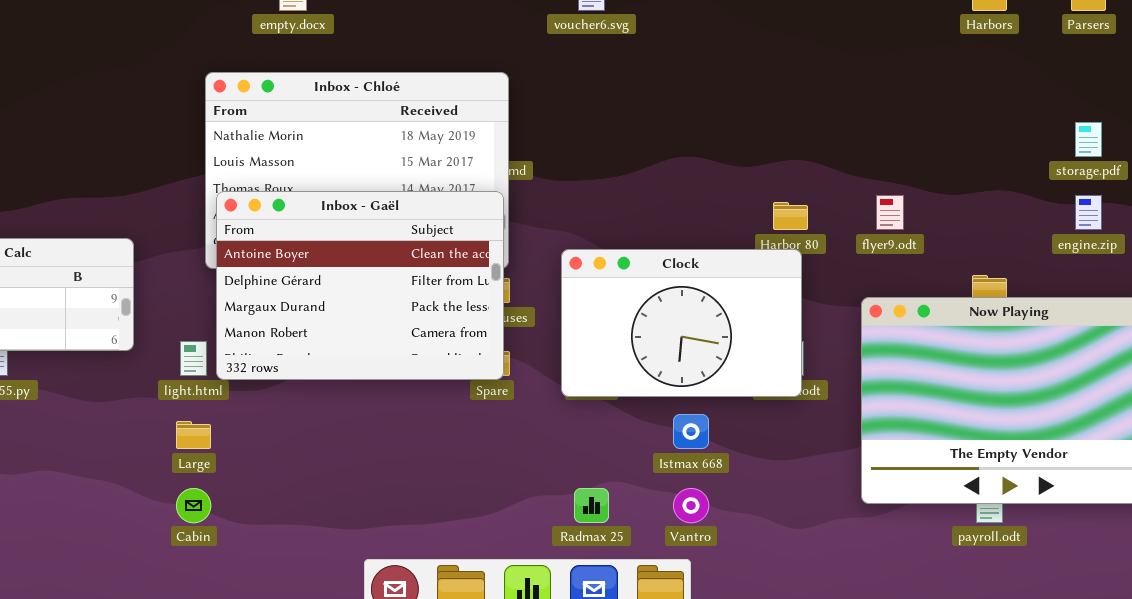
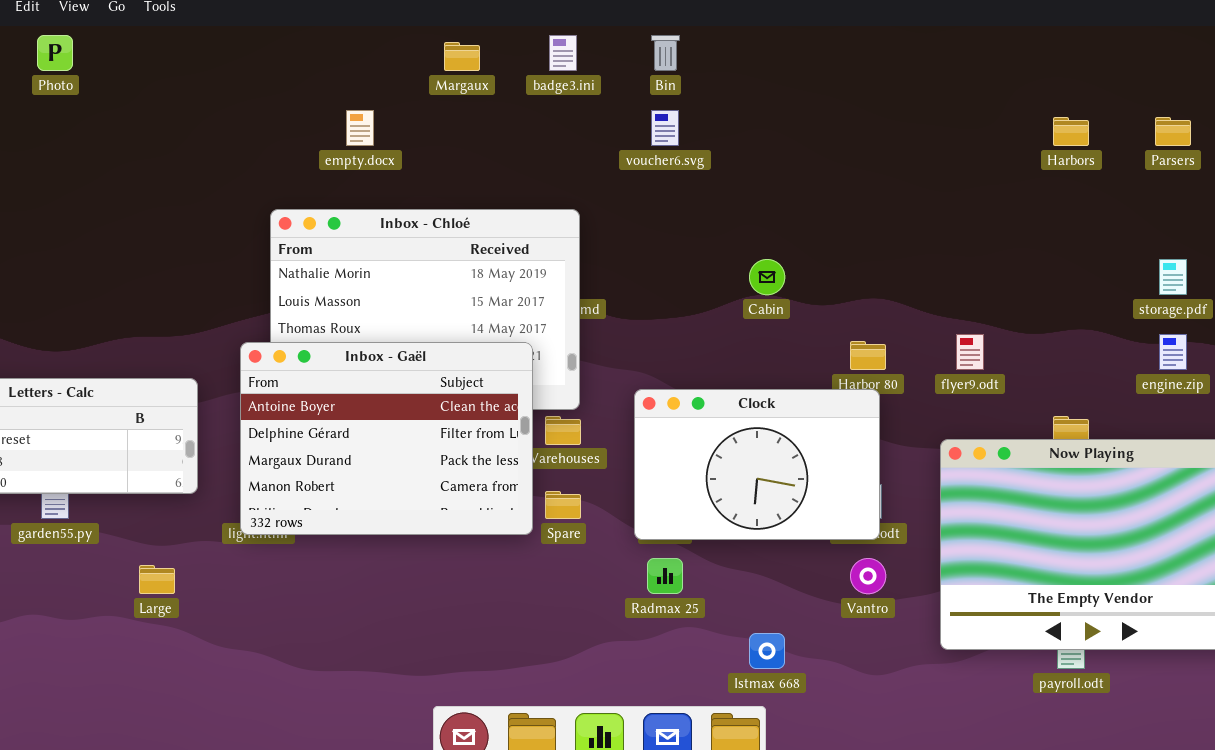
Inbox - Gaël: [216,191,504,380] -> [240,342,533,535], moved
Istmax 668: [673,414,709,449] -> [749,633,785,669], moved
Large: [176,421,211,449] -> [139,565,175,594], moved
Cabin: [176,488,211,523] -> [749,259,785,295], moved
Radmax 25: [574,488,609,523] -> [647,558,683,594], moved
Vantro: [673,488,709,523] -> [850,558,886,594], moved

